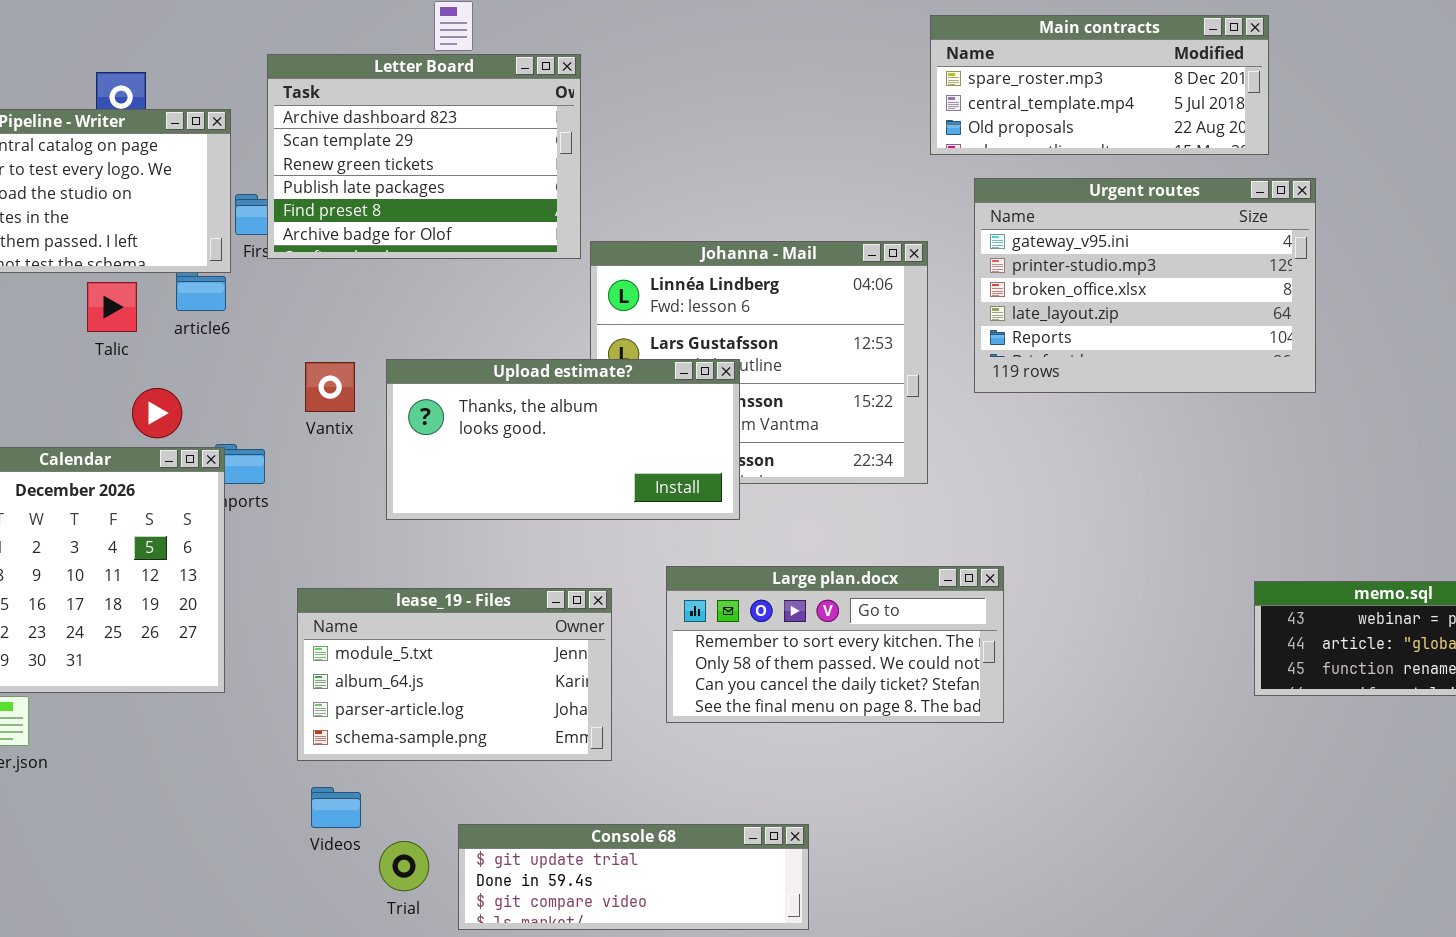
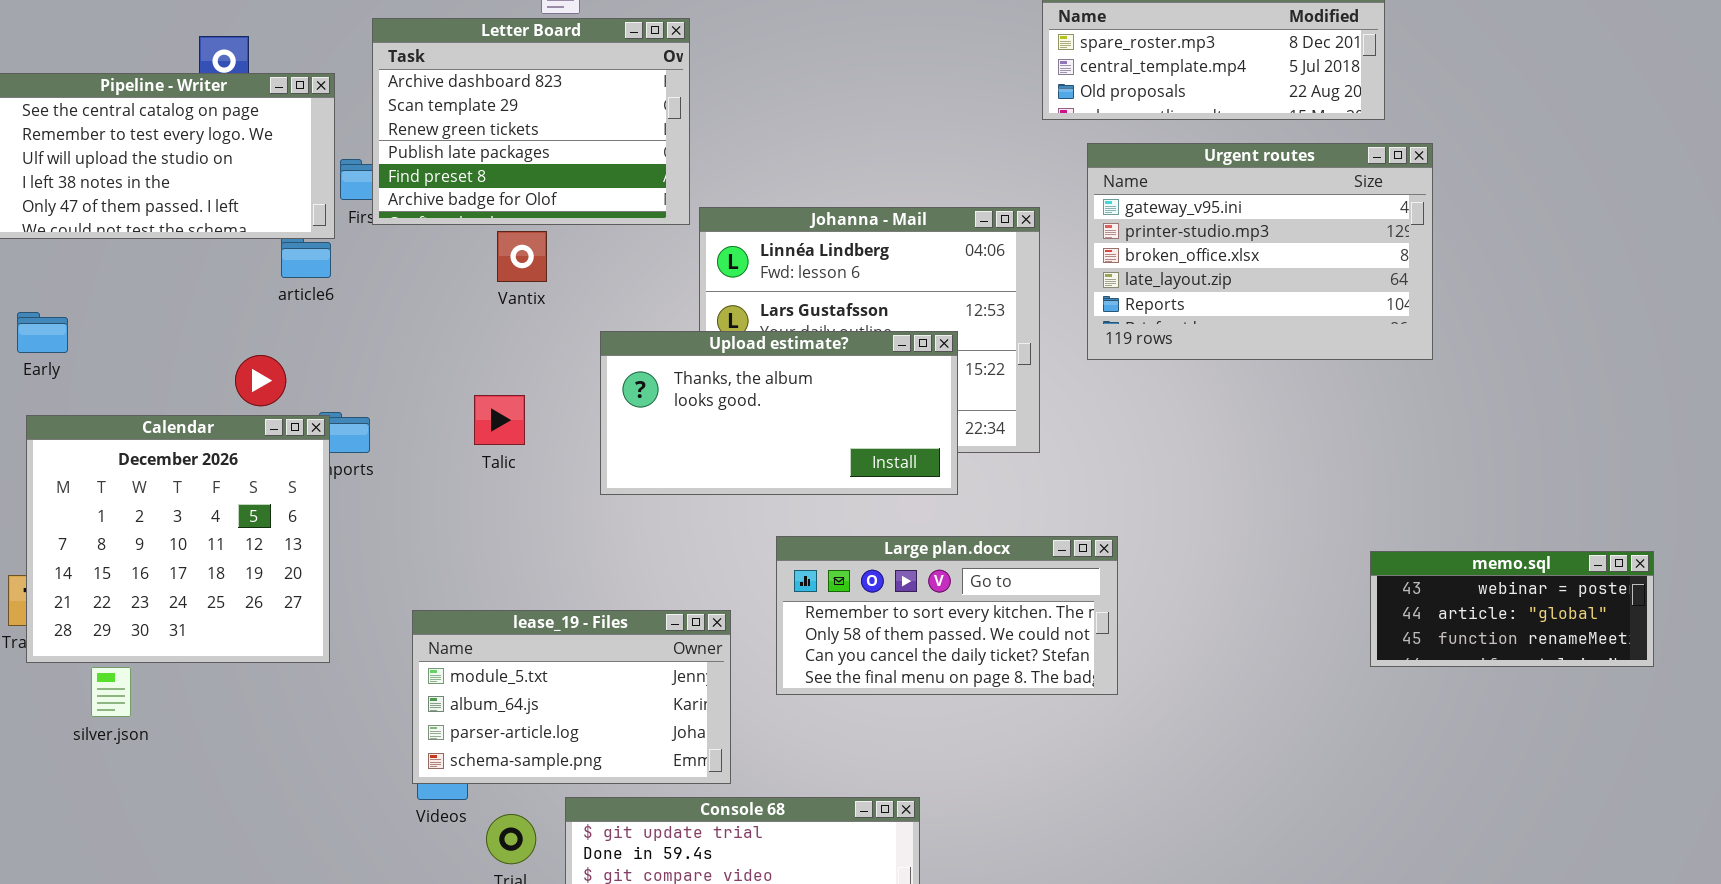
Talic: [87,282,137,332] -> [474,395,525,445], moved
Upload estimate?: [386,359,740,520] -> [600,331,958,495], moved
Vantix: [305,362,355,412] -> [497,231,547,282], moved
lease_19 - Files: [297,588,612,761] -> [412,610,731,784], moved

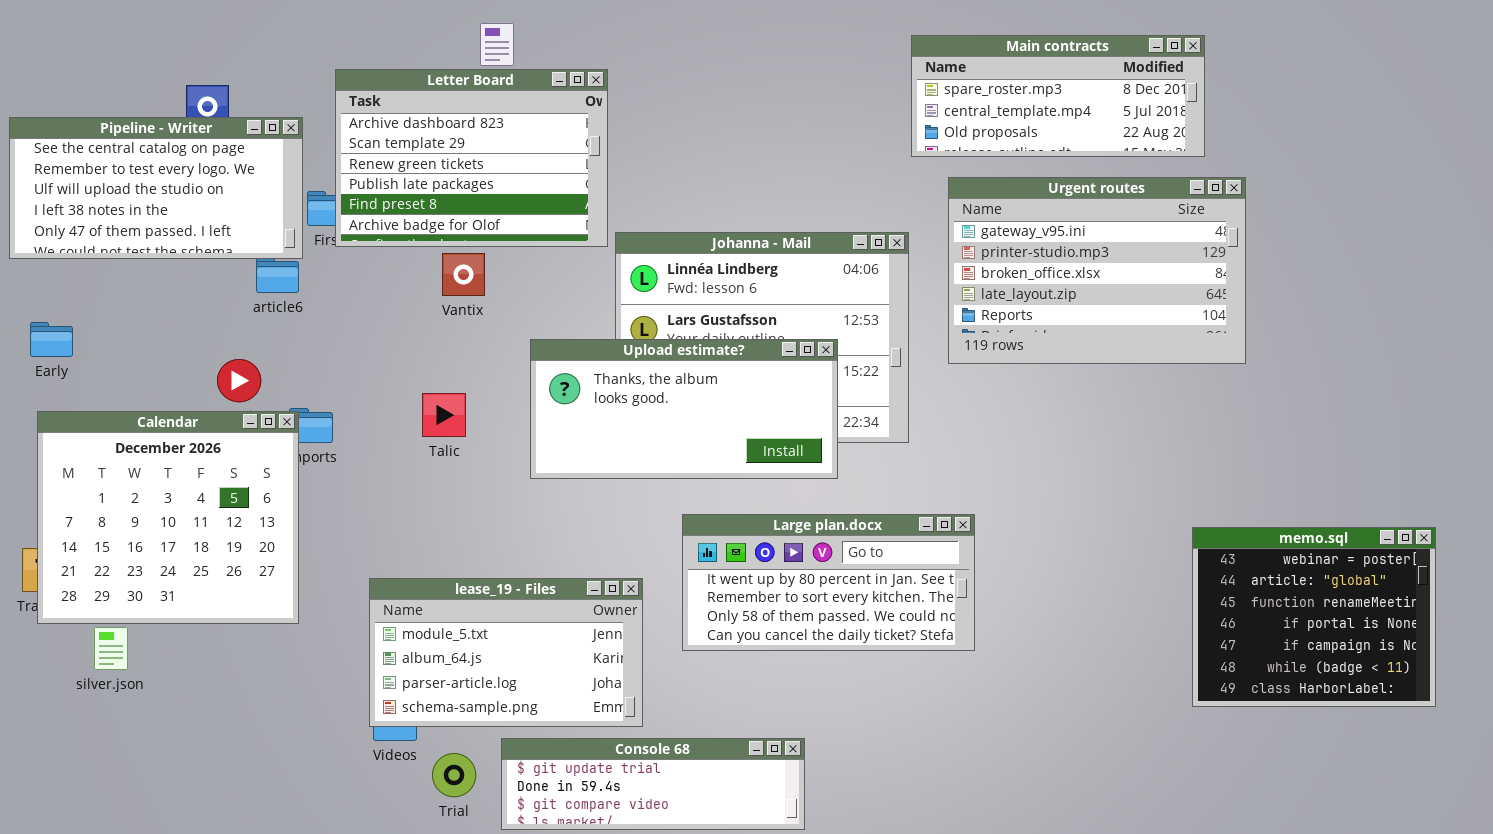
Large plan.docx: [776,536,1118,695] -> [682,514,975,651], scrolled up 1 row
memo.sql: [1370,551,1654,667] -> [1192,527,1436,707], resized

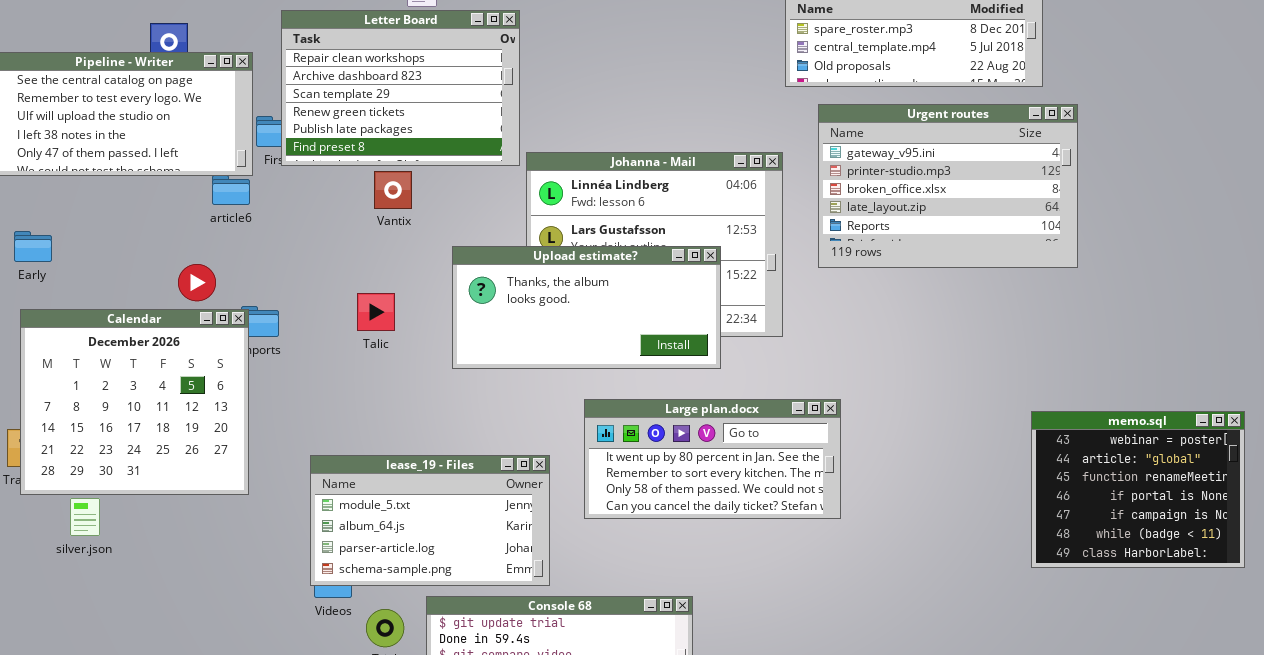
Letter Board: [335,69,608,247] -> [281,10,520,166], scrolled up 1 row

